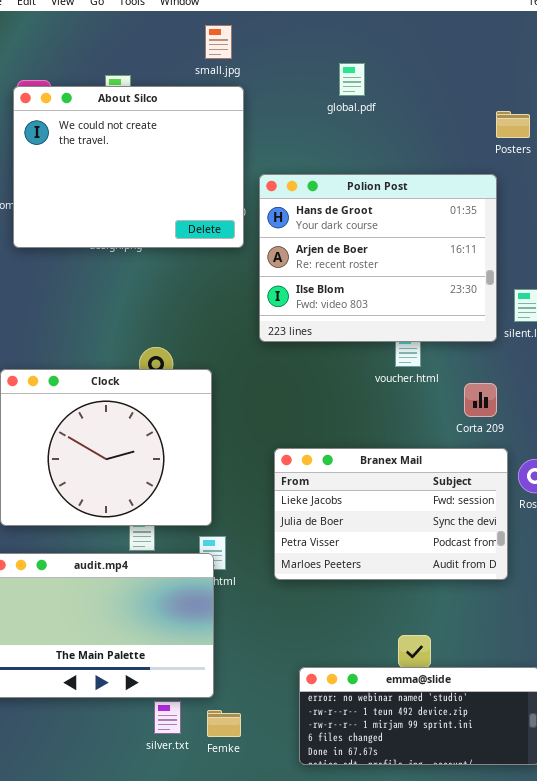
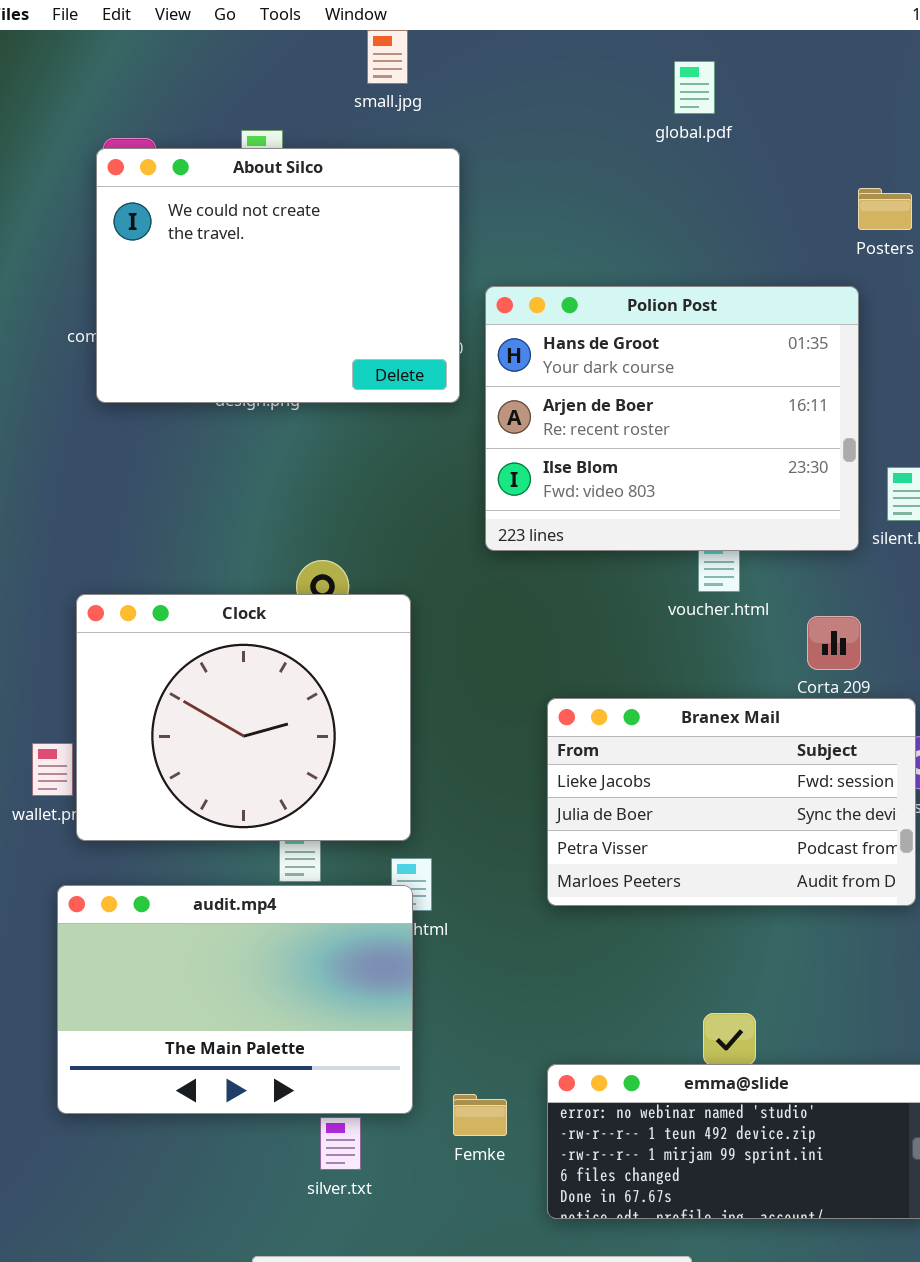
small.jpg: [205,25,232,59] -> [367,30,408,84], moved
global.pdf: [339,63,365,96] -> [674,61,715,114], moved
Branex Mail: [274,448,508,580] -> [547,698,916,906], moved
Femke: [207,710,241,737] -> [453,1094,507,1136], moved

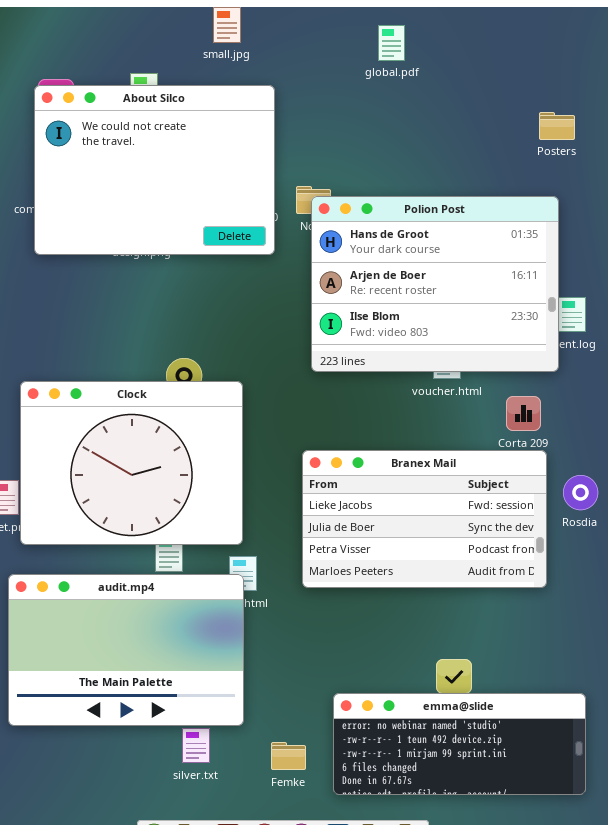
global.pdf: [674,61,715,114] -> [378,25,405,61], moved
Polion Post: [485,286,859,551] -> [311,196,559,372], moved
Branex Mail: [547,698,916,906] -> [302,450,547,588], moved
Femke: [453,1094,507,1136] -> [271,742,306,770], moved

